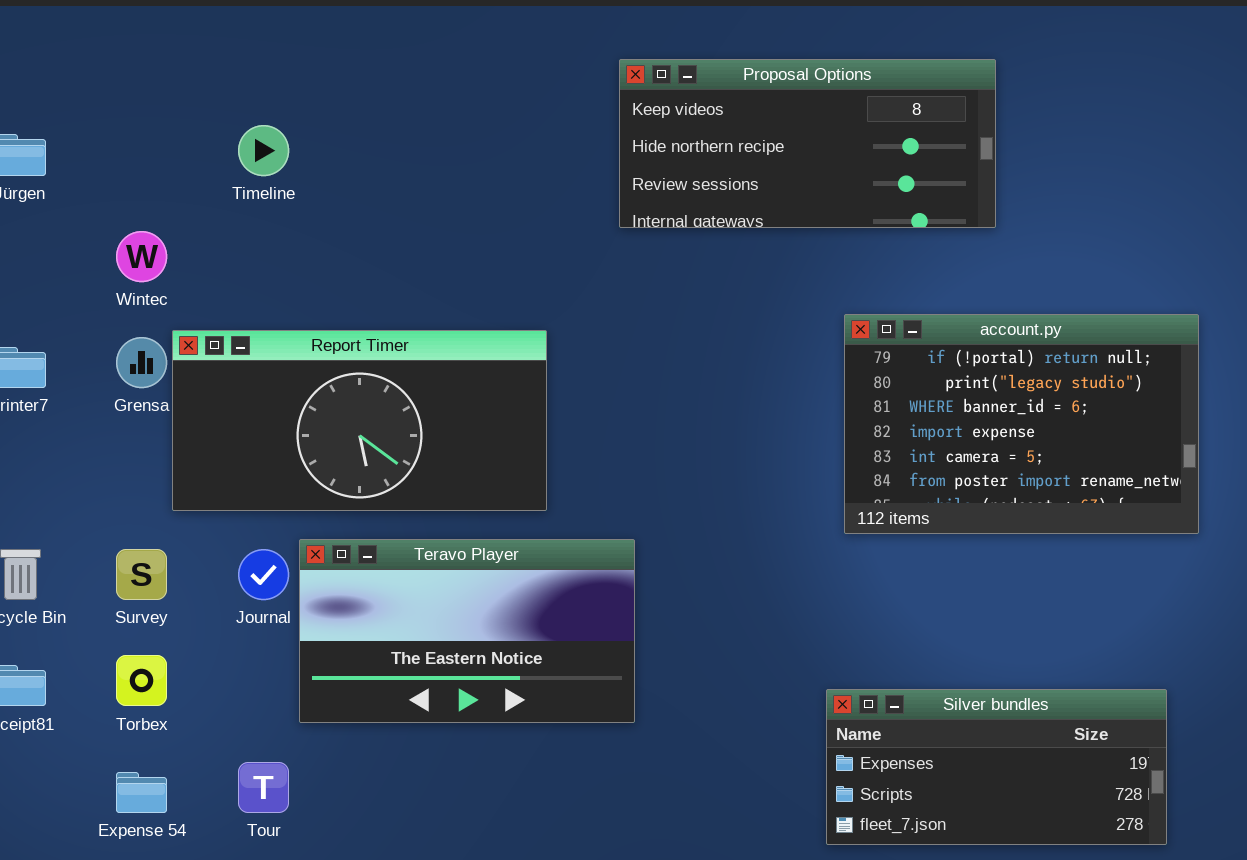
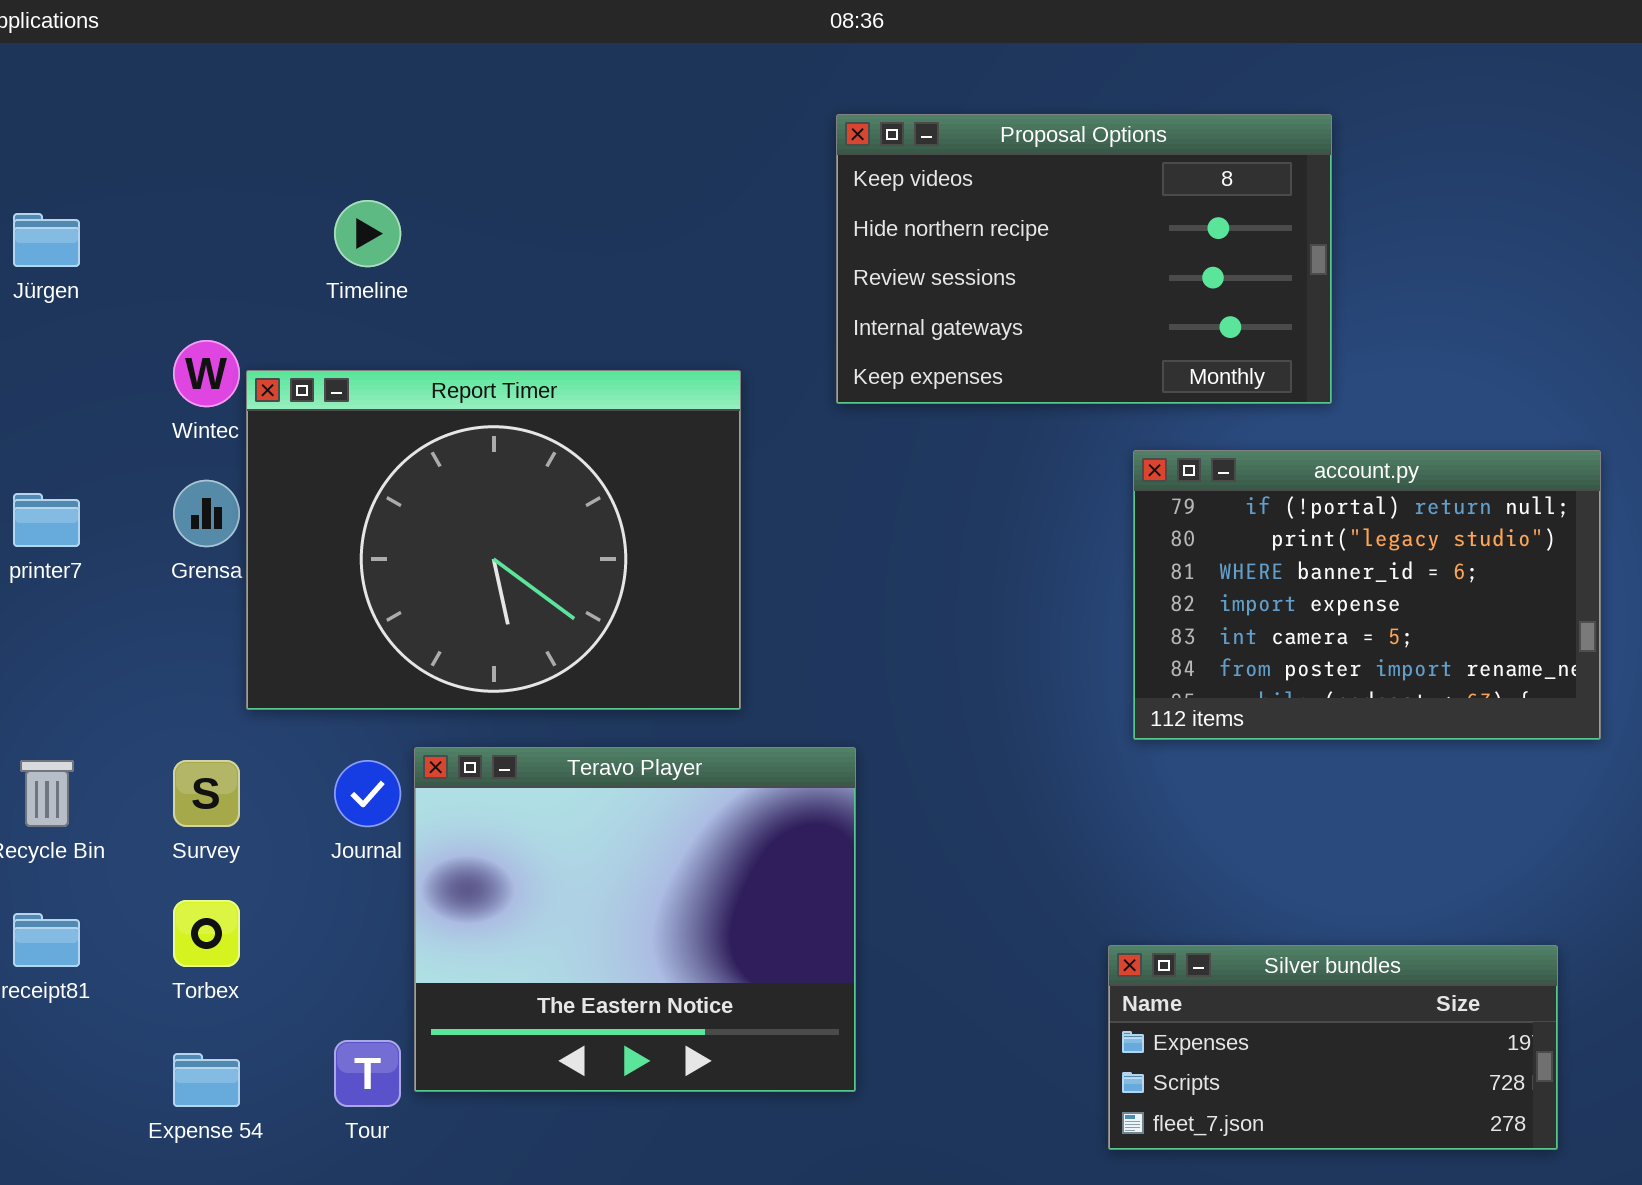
Proposal Options: [619,59,996,228] -> [836,114,1332,404], resized
Report Timer: [172,330,547,511] -> [246,370,741,710], resized
Teravo Player: [299,539,635,723] -> [414,747,856,1092], resized

